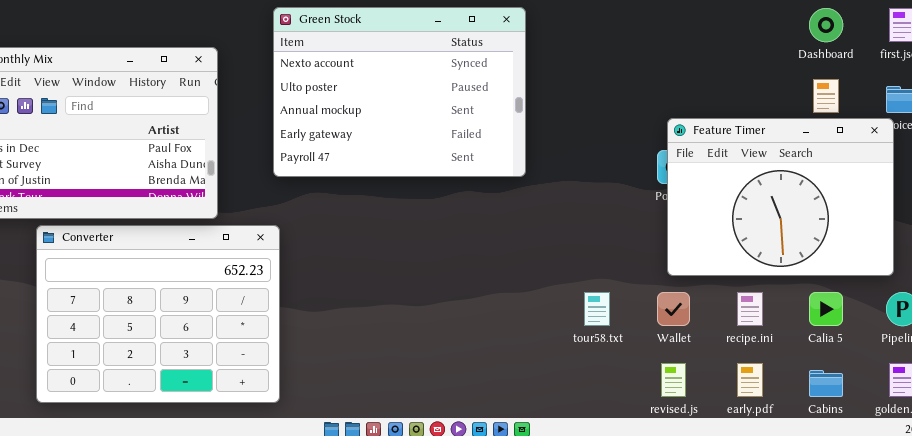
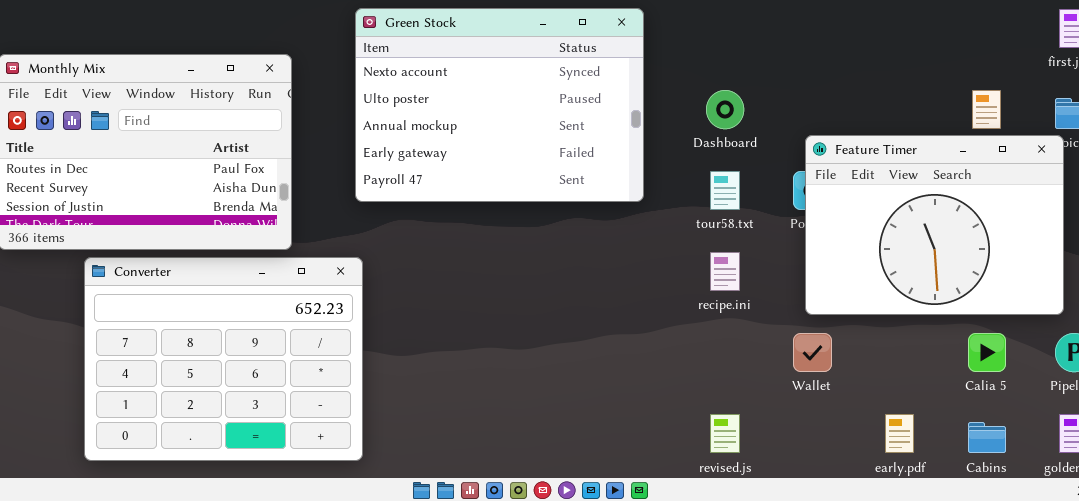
Dashboard: [809,8,843,42] -> [706,90,744,129], moved
tour58.txt: [584,292,610,326] -> [710,171,740,210], moved
recipe.ini: [737,292,763,326] -> [710,252,740,291], moved
revised.js: [661,363,686,397] -> [710,414,740,453], moved

